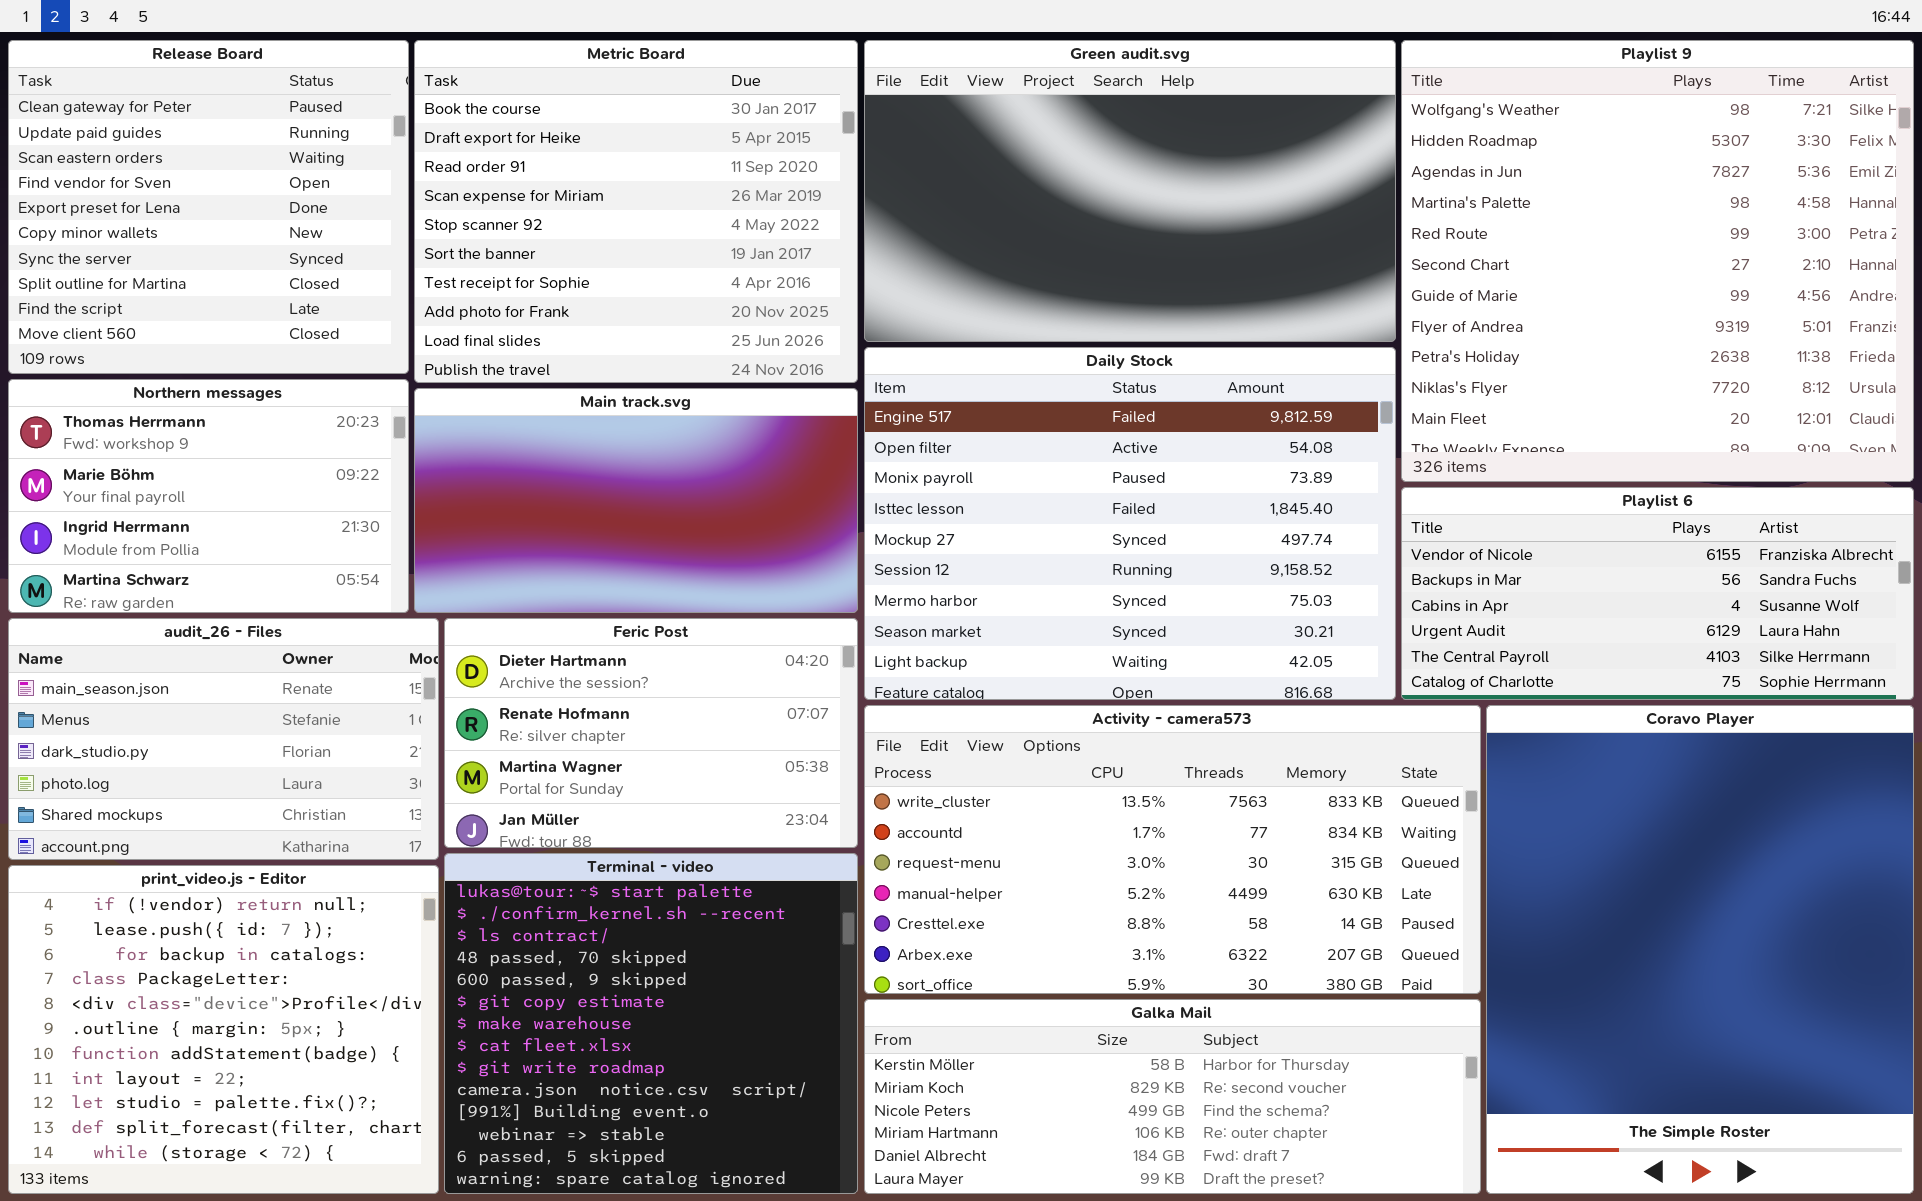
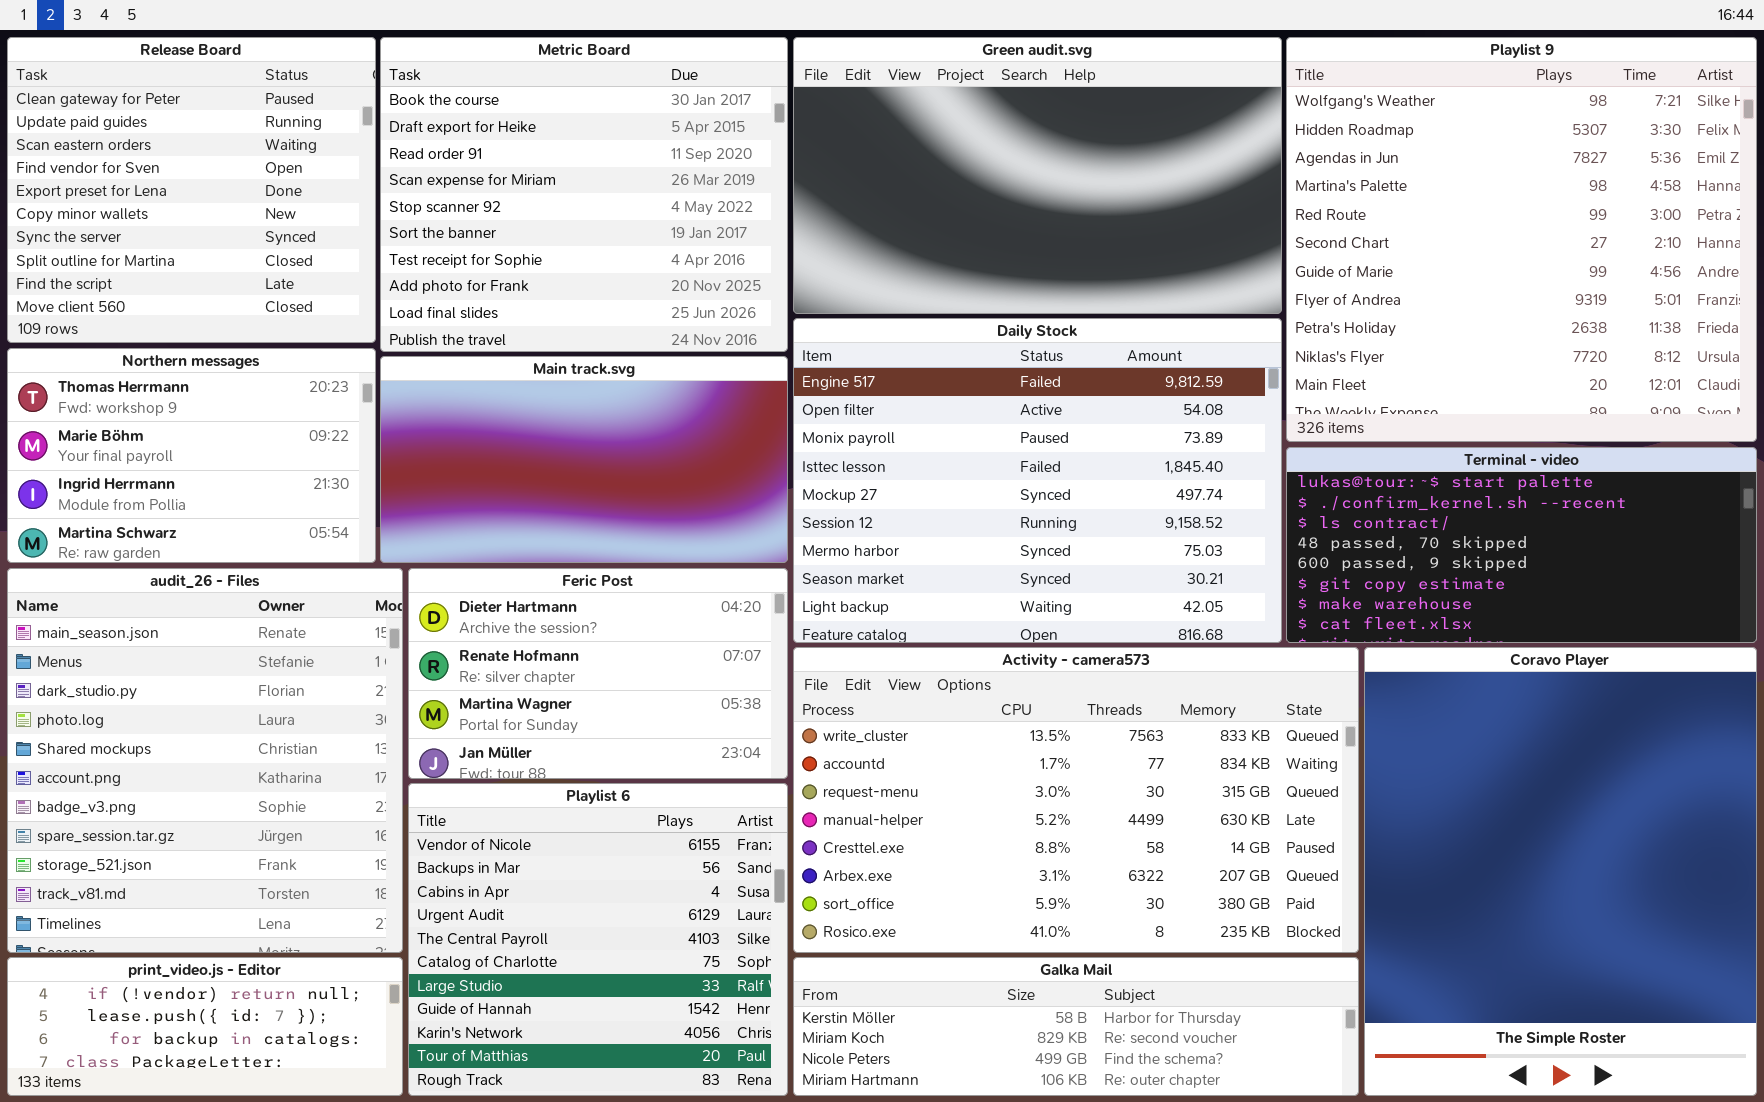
Playlist 6: [1401,487,1914,700] -> [408,783,788,1096], moved, resized
audit_26 - Files: [8,618,439,860] -> [7,568,403,953], resized
Activity - camera573: [864,705,1481,994] -> [793,647,1359,953], resized
Terminal - video: [444,853,858,1194] -> [1286,447,1757,643], moved, resized
print_video.js - Editor: [8,865,439,1194] -> [7,957,403,1096], resized
Galka Mail: [864,999,1481,1194] -> [793,957,1359,1096], resized

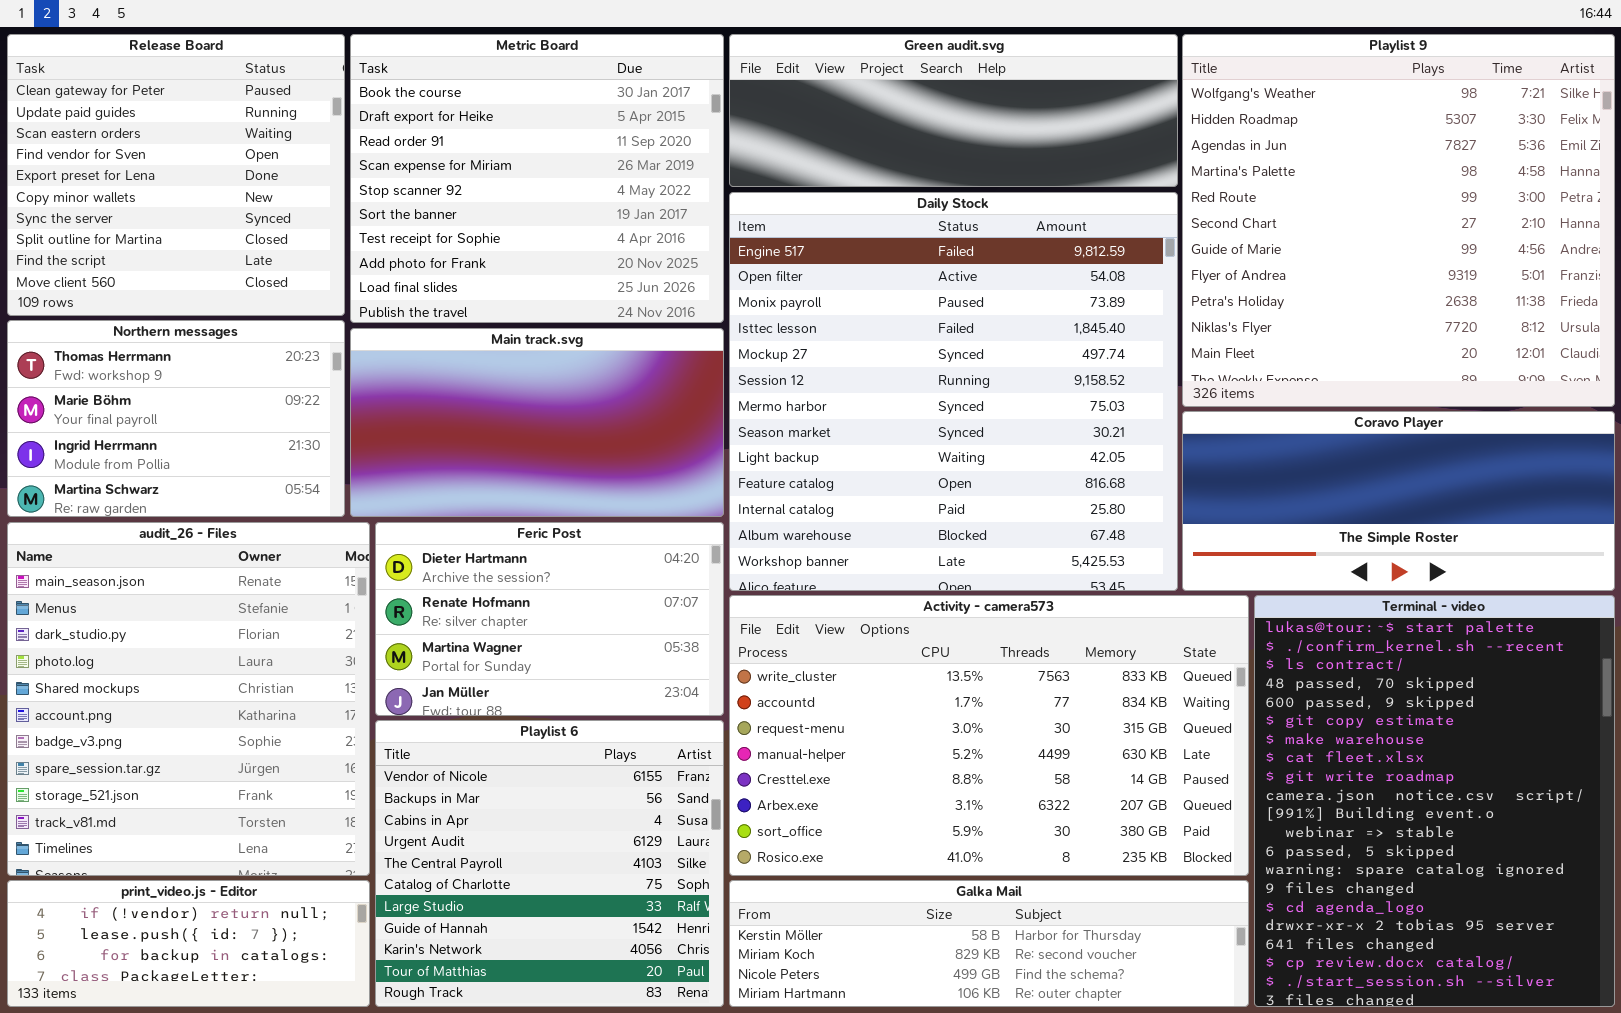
Green audit.svg: [793,37,1282,314] -> [729,34,1178,187], resized
Daily Stock: [793,318,1282,643] -> [729,192,1178,591], resized
Terminal - video: [1286,447,1757,643] -> [1254,595,1615,1007], moved, resized
Coravo Player: [1364,647,1757,1096] -> [1182,411,1615,591], moved, resized

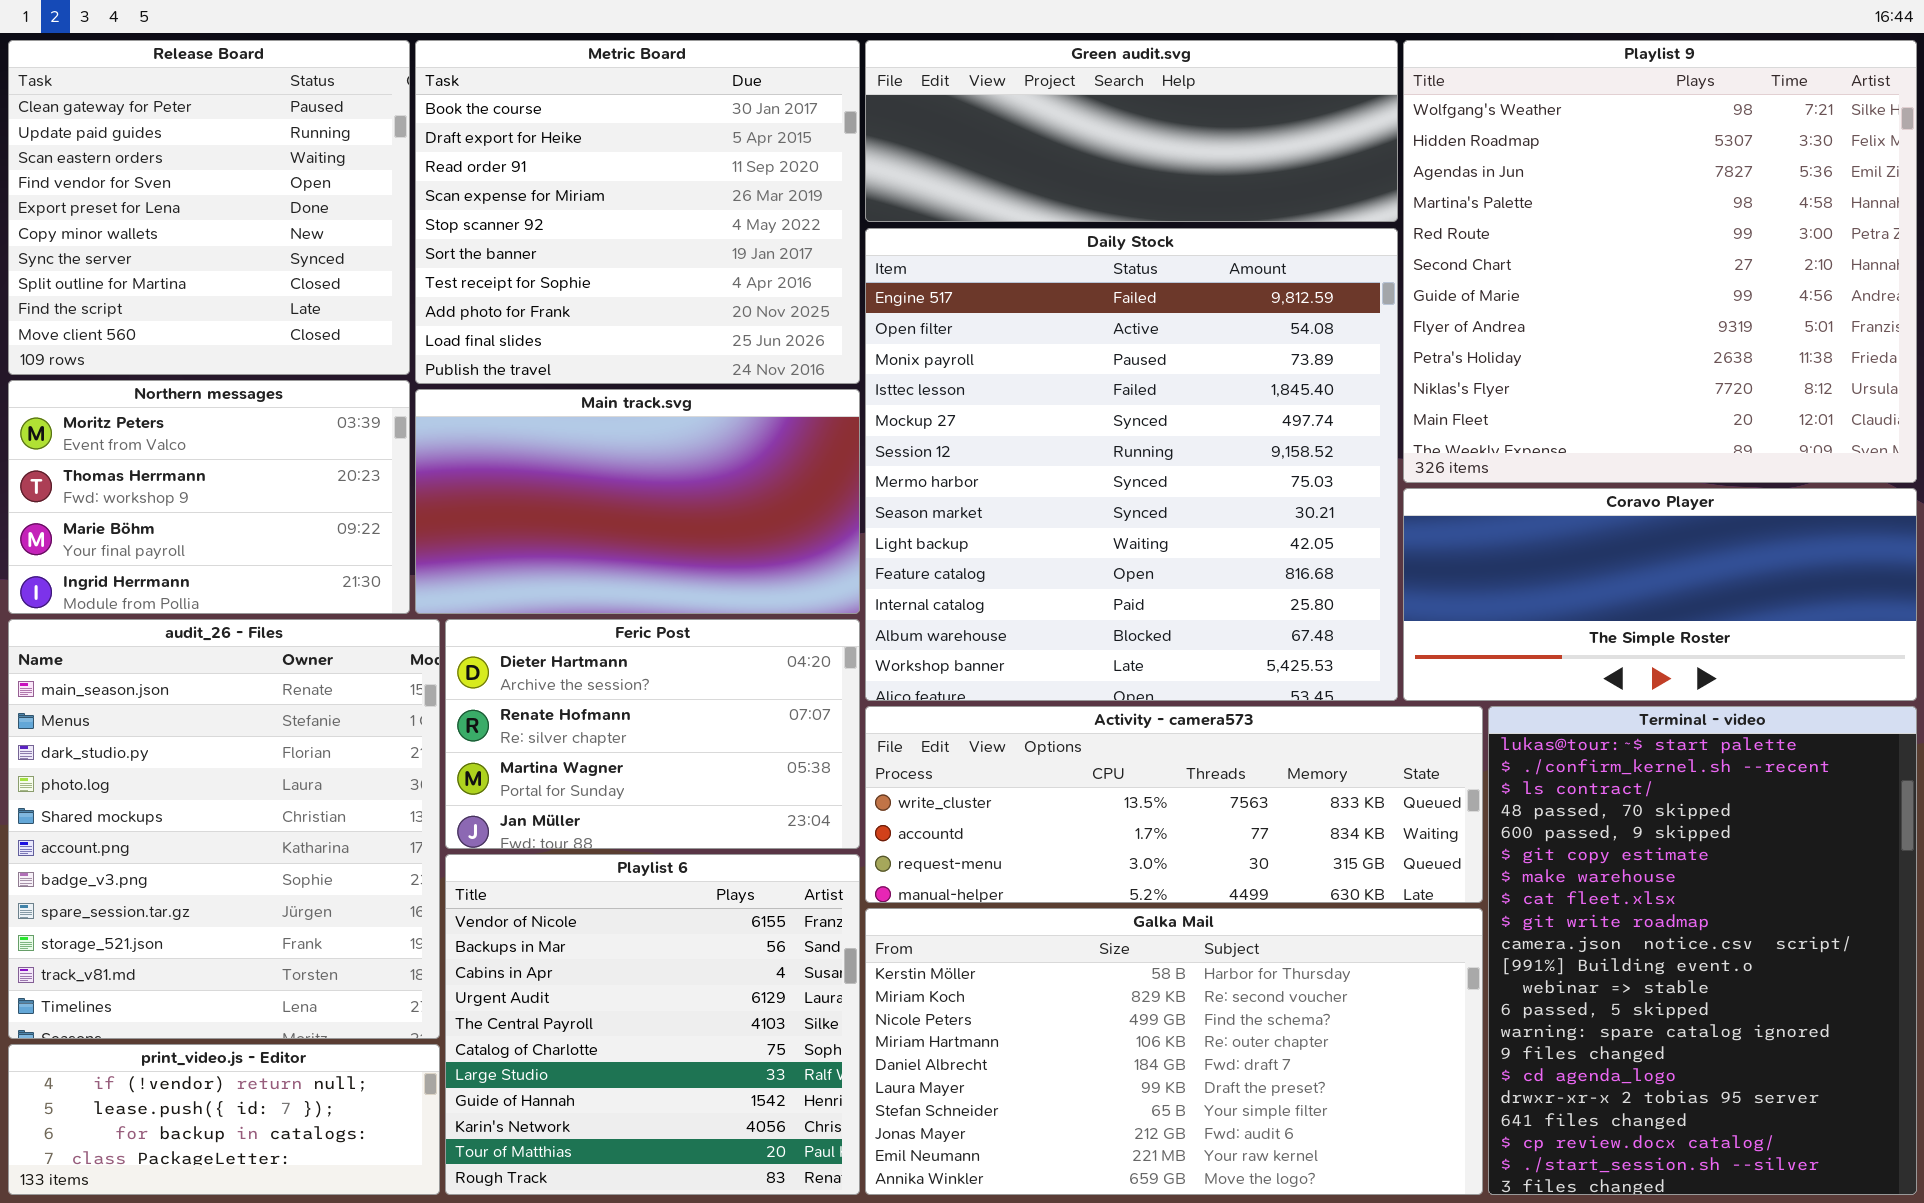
Northern messages: [7,320,345,517] -> [8,380,410,614], scrolled up 1 row
Activity - camera573: [729,595,1249,876] -> [865,706,1483,903], resized
Galka Mail: [729,880,1249,1007] -> [865,908,1483,1195], resized

